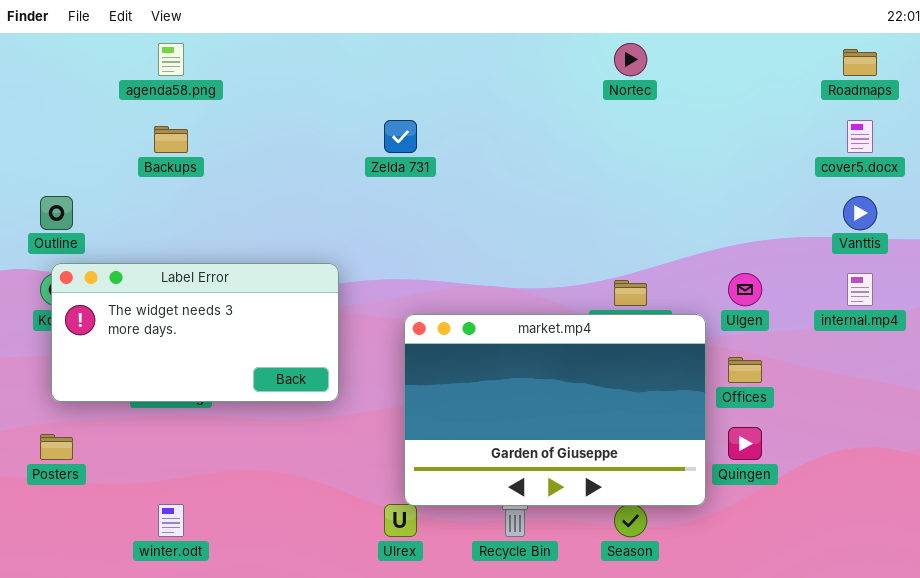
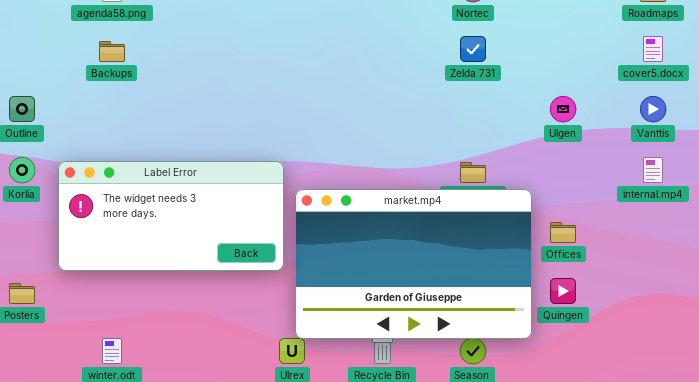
Zelda 731: [384,120,417,153] -> [460,36,486,62], moved
Label Error: [51,263,339,402] -> [58,161,284,271], moved
Ulgen: [728,273,762,306] -> [550,96,576,122], moved

